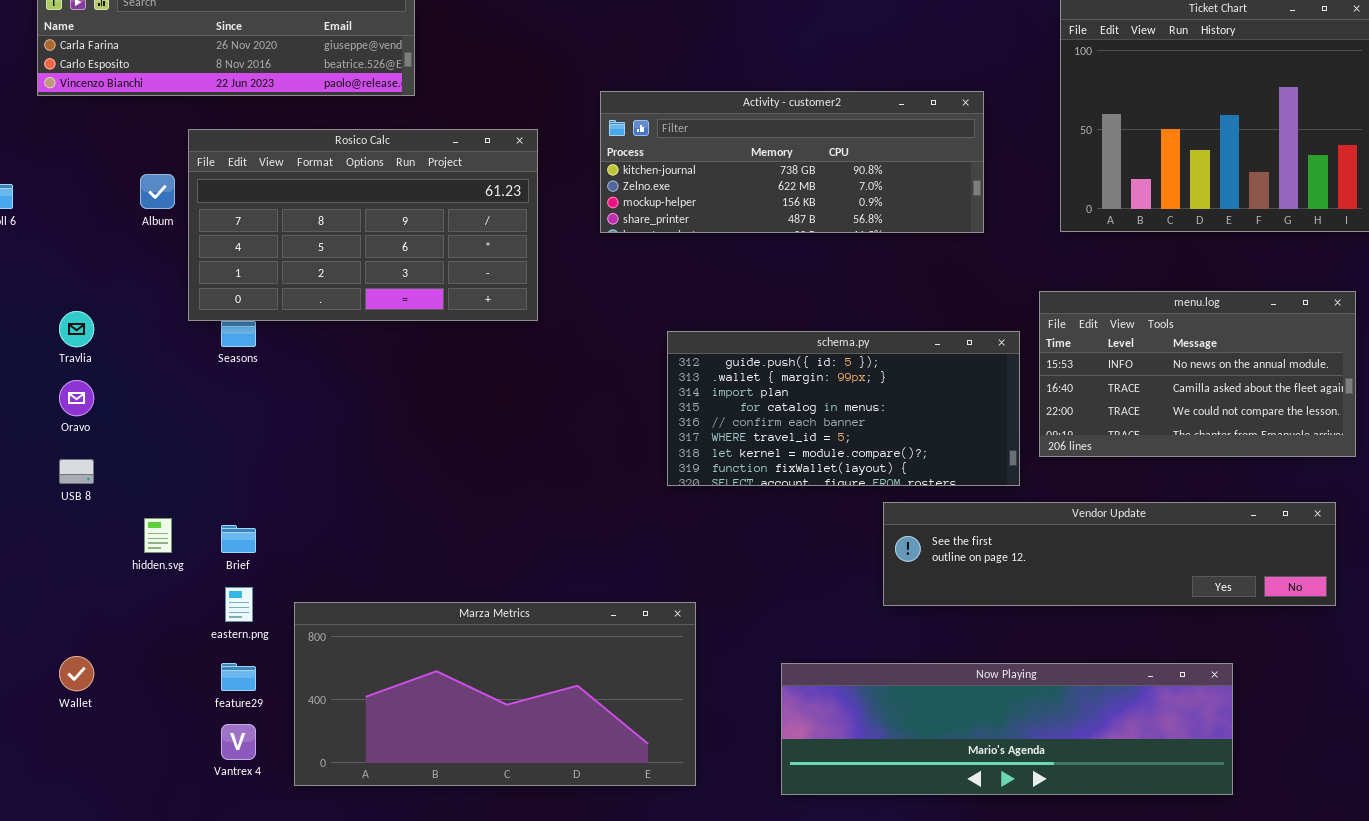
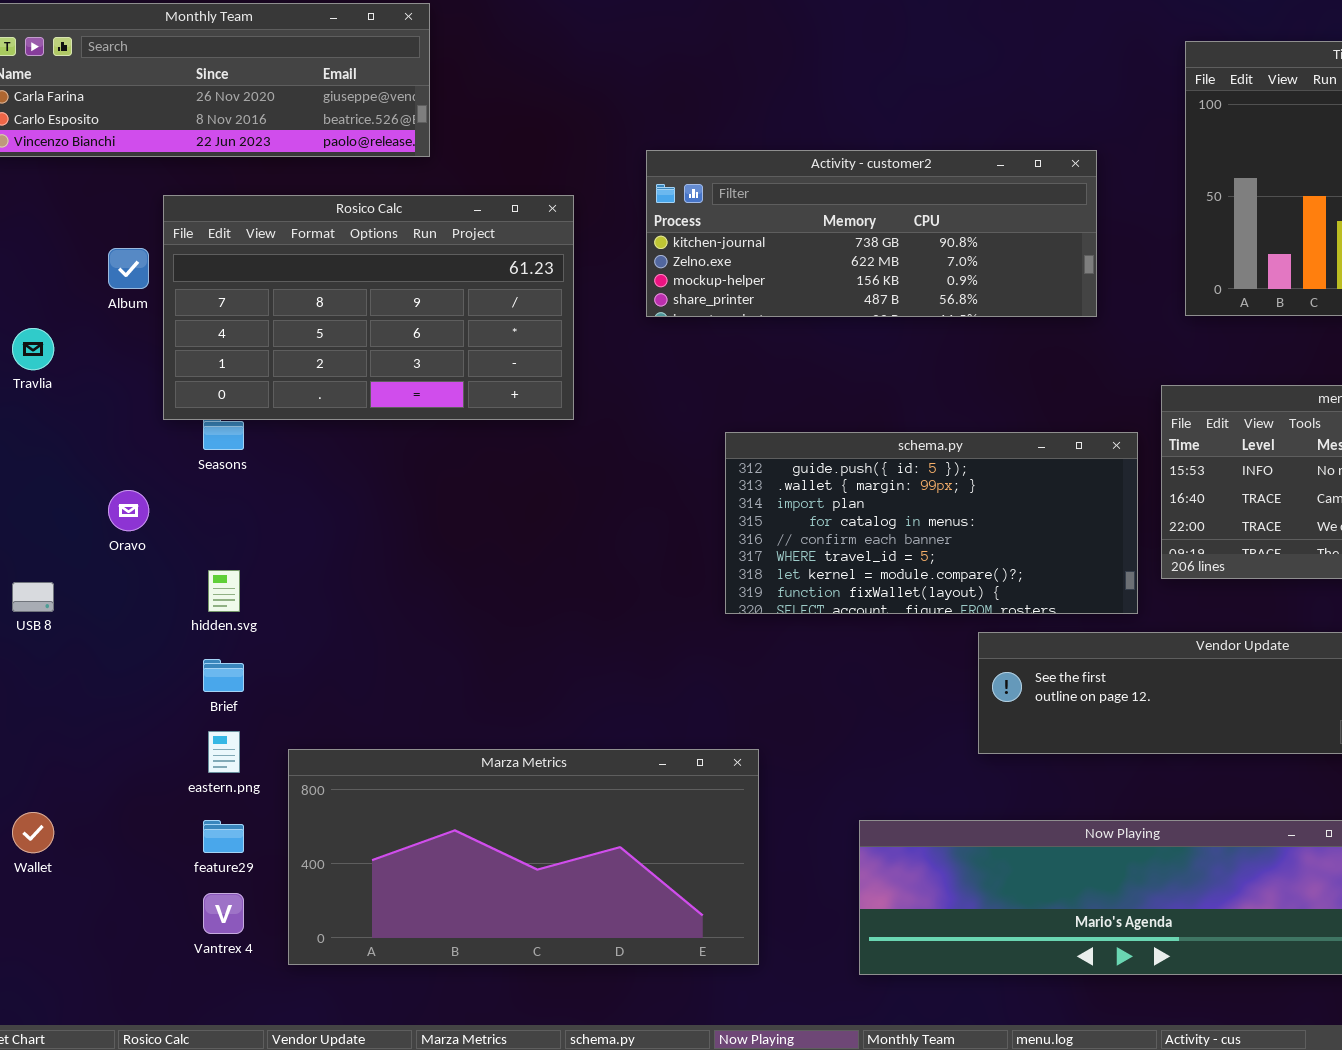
Travlia: [59,311,94,347] -> [12,328,54,370], moved
Oravo: [59,380,94,416] -> [108,490,149,531], moved
hidden.svg: [144,518,172,553] -> [208,570,240,612], moved

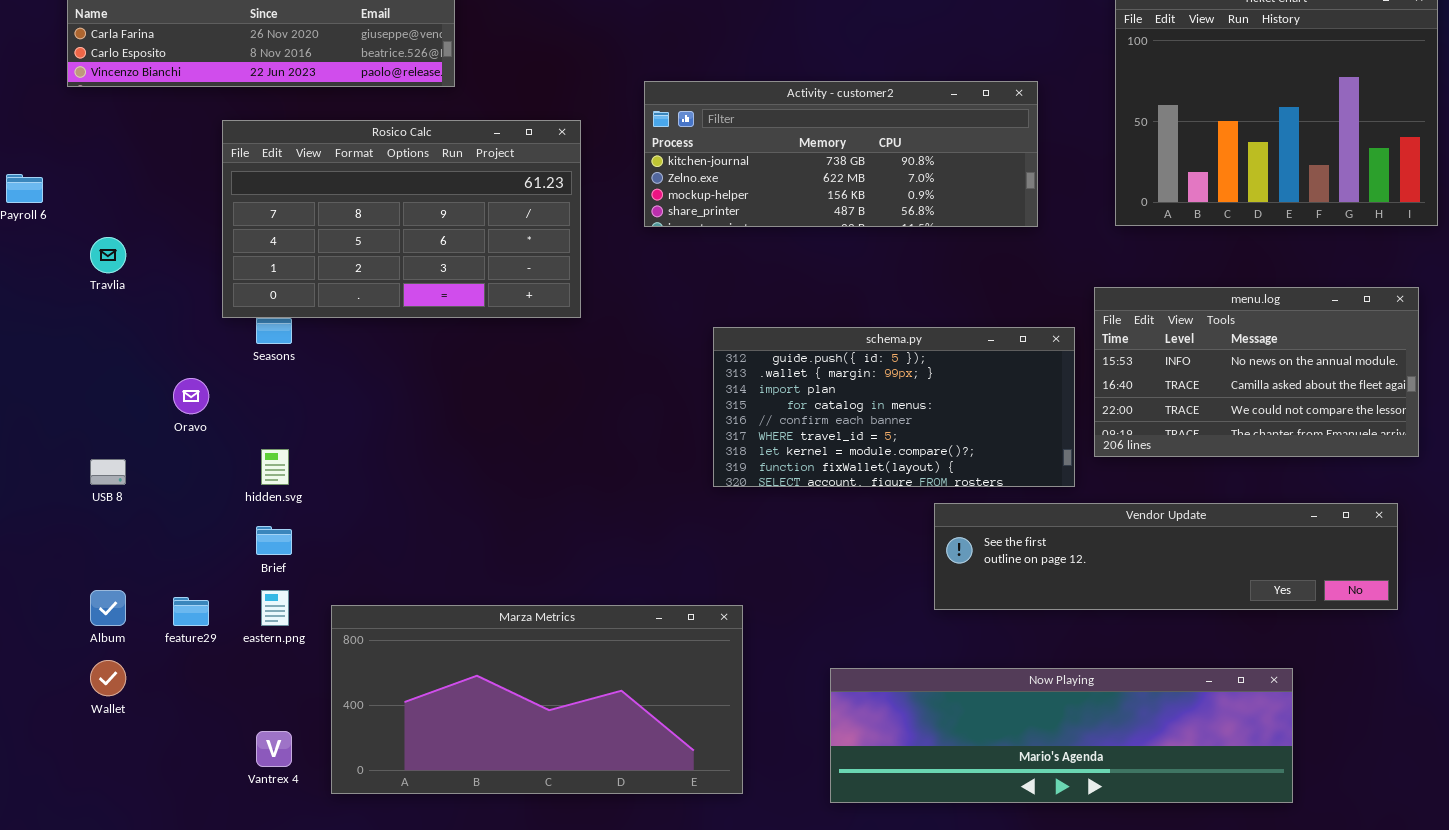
Album: [108,248,149,289] -> [90,590,126,626], moved
feature29: [203,820,244,853] -> [173,597,209,626], moved

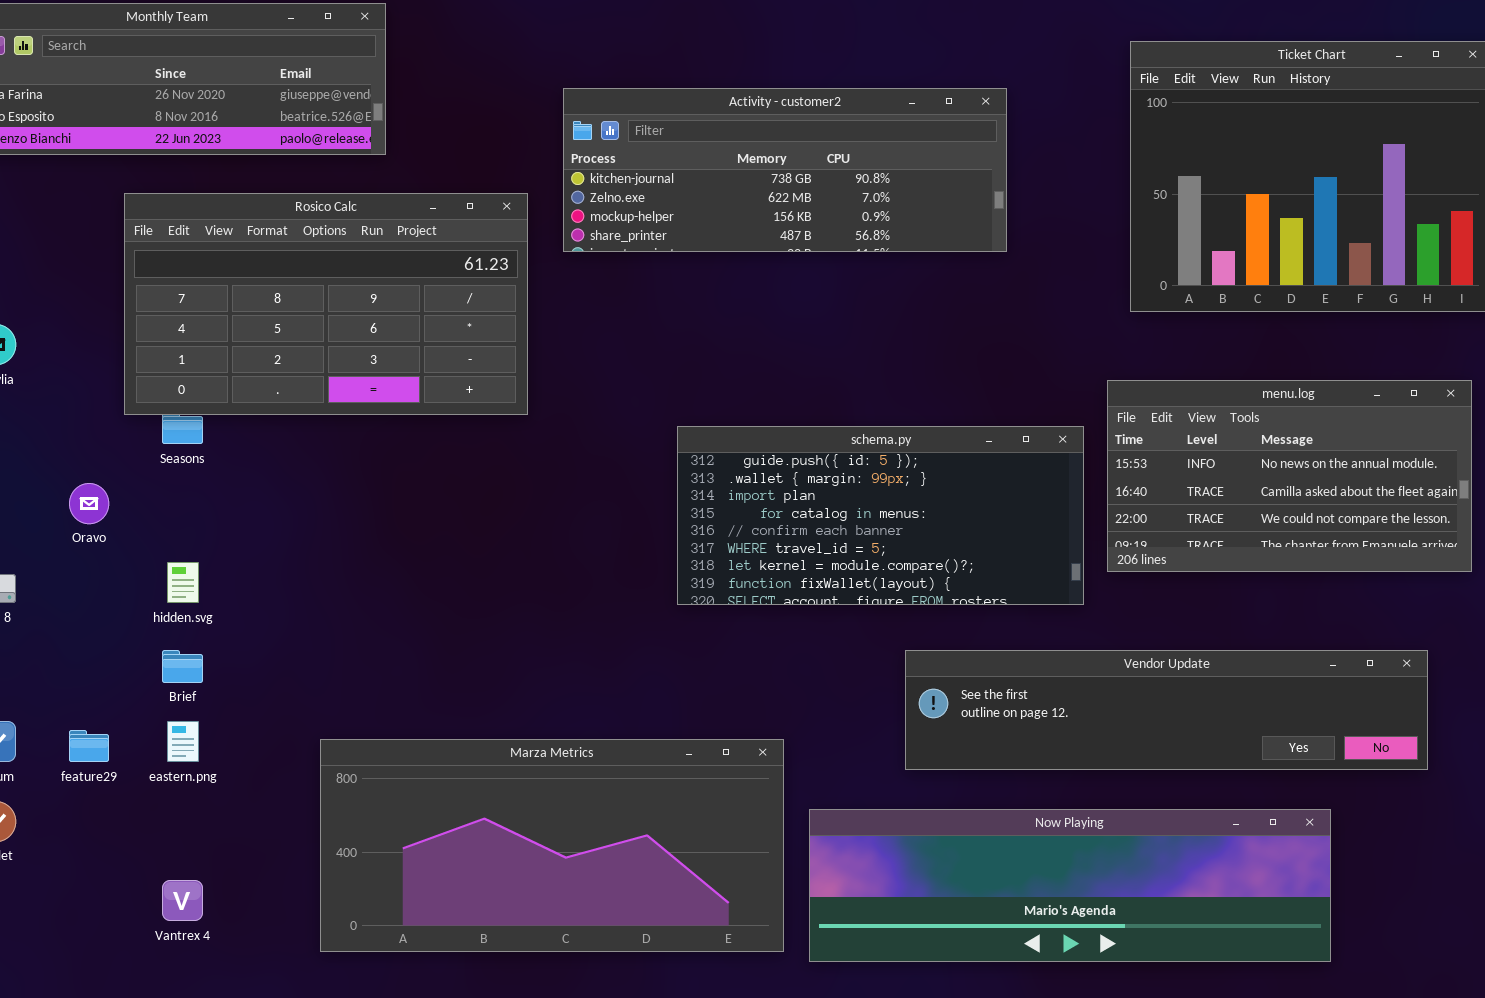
Activity - customer2: [644,81,1038,227] -> [563,88,1007,252], moved
Vendor Update: [934,503,1398,610] -> [905,650,1428,770], moved
Marza Metrics: [331,605,743,794] -> [320,739,784,952], moved

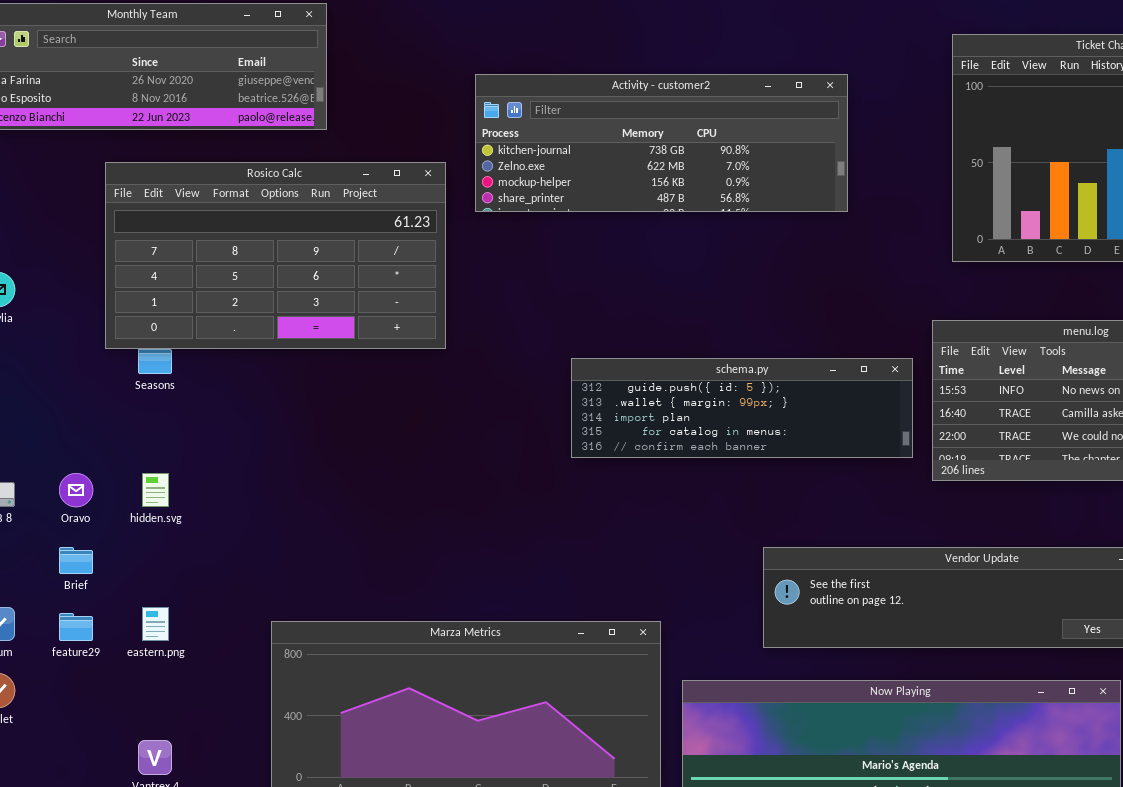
schema.py: [677,426,1084,605] -> [571,358,913,458], resized
Oravo: [69,483,109,524] -> [59,473,93,507], moved
Brief: [162,650,203,683] -> [59,547,93,574], moved

